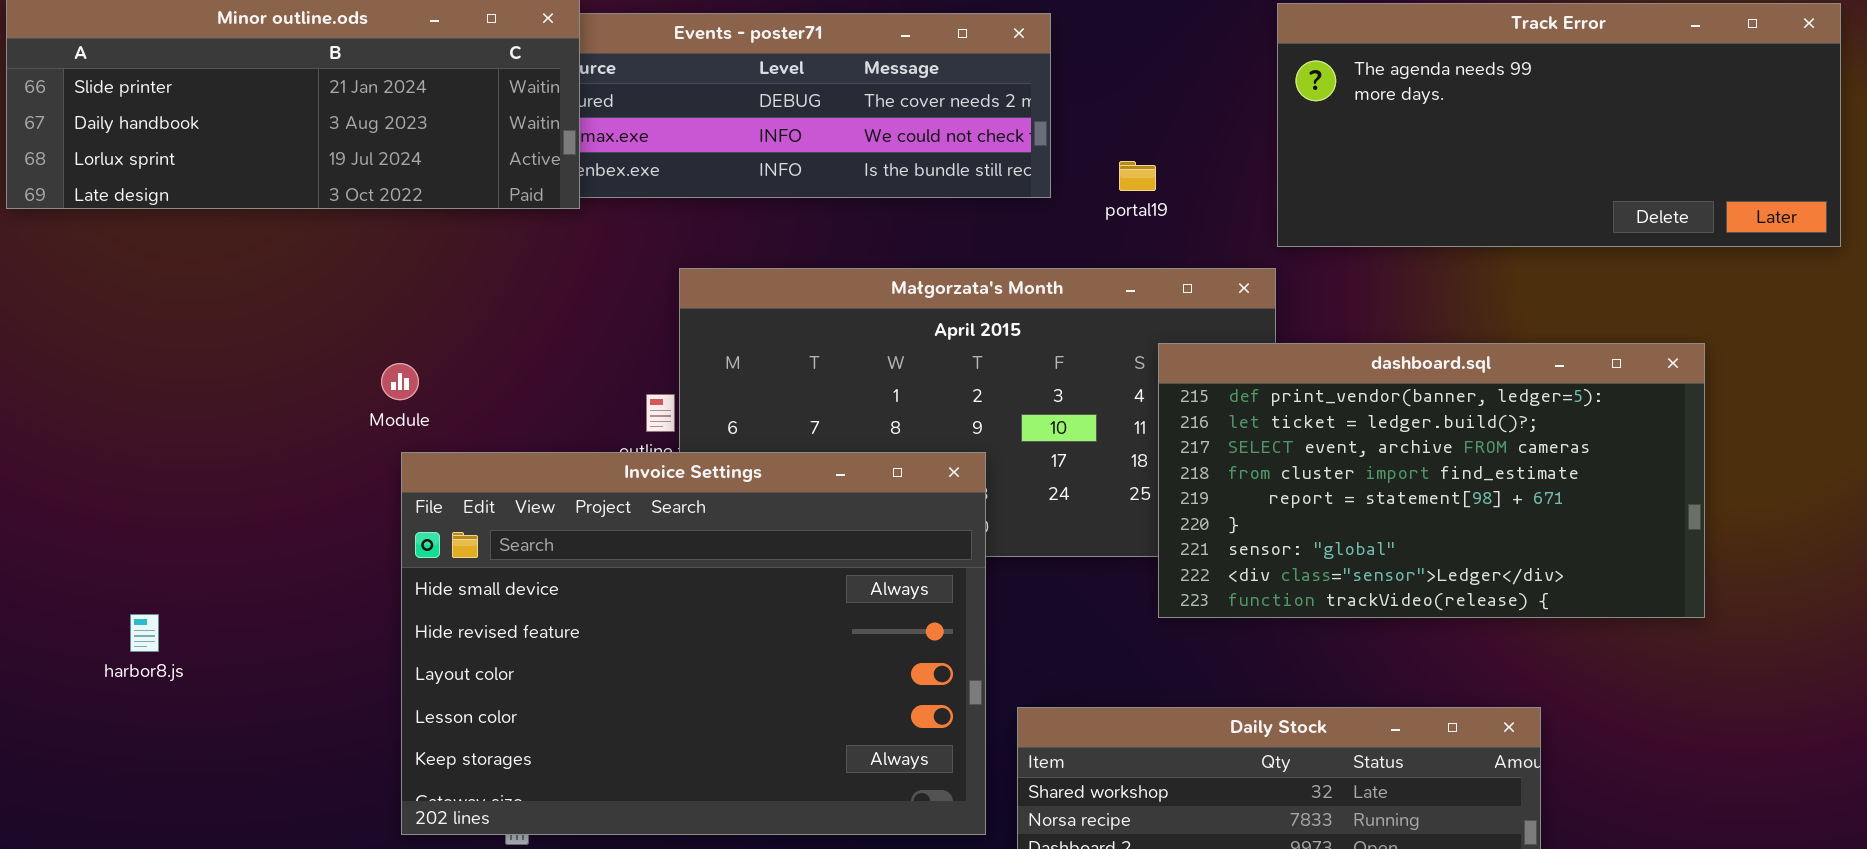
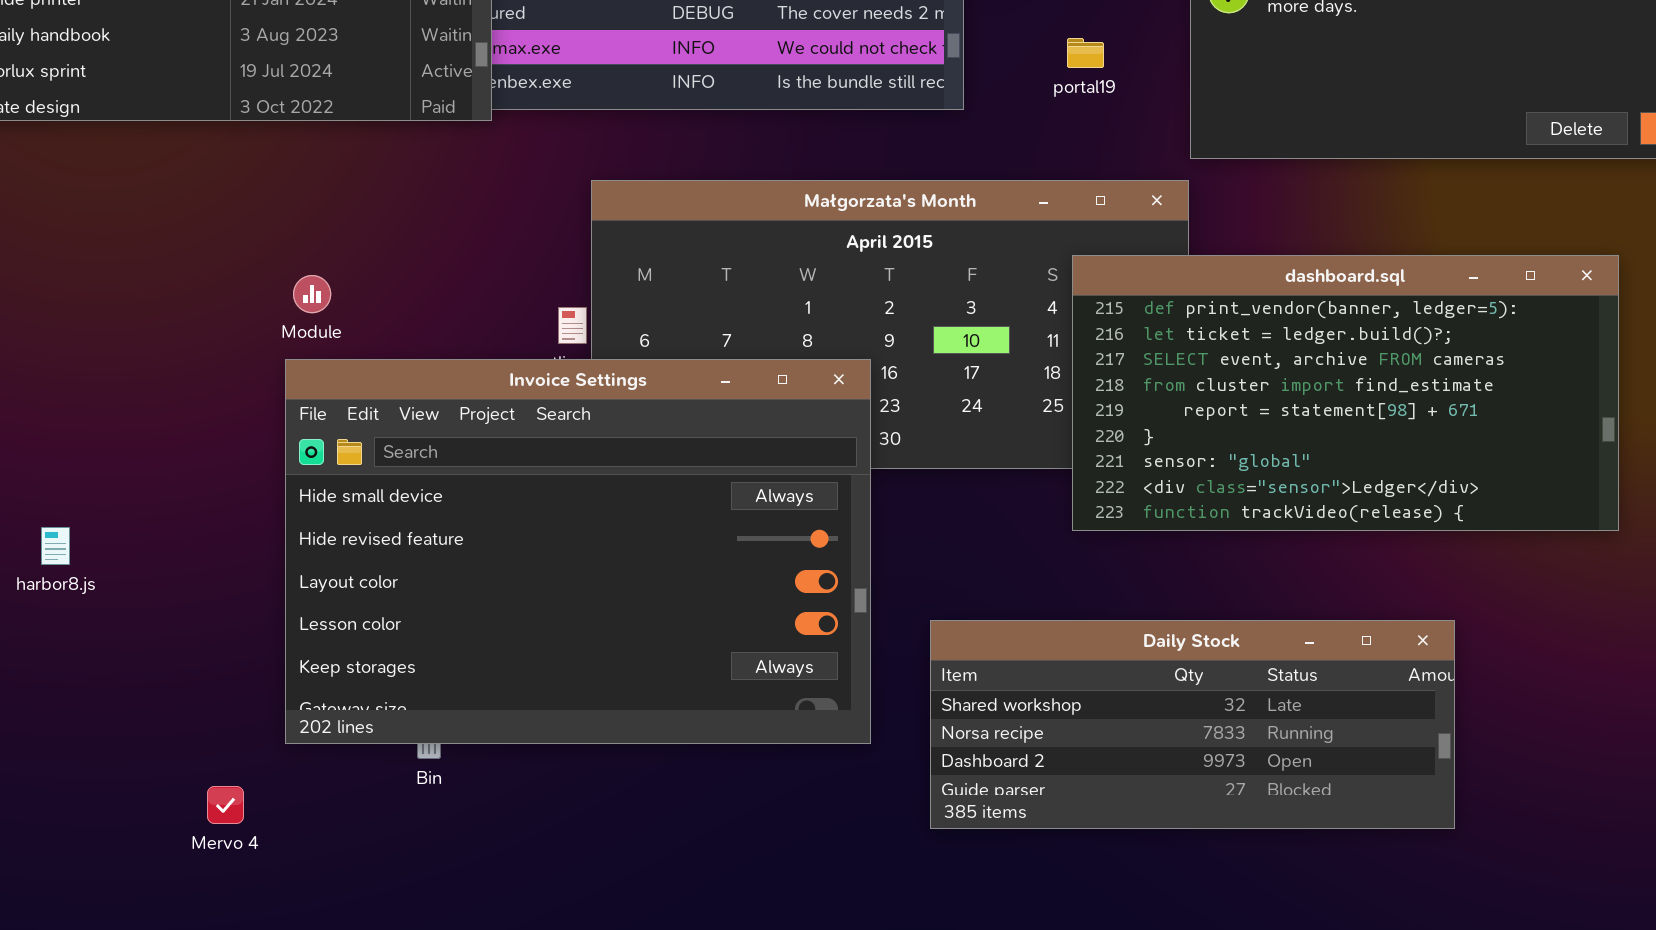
portal19: [1119,161,1156,191] -> [1067,38,1104,68], moved
Invoice Settings: [401,452,986,835] -> [285,359,871,744], moved

